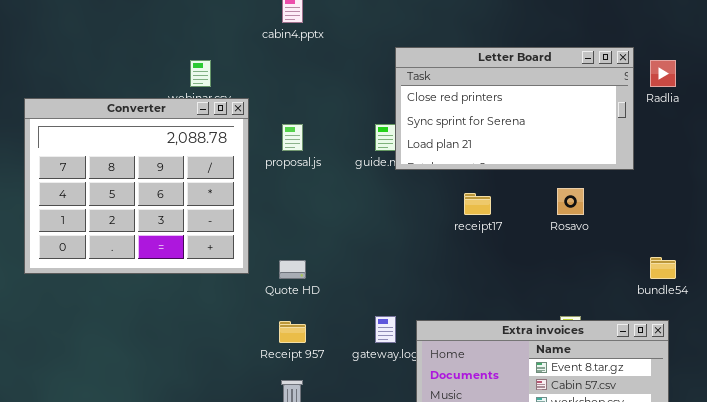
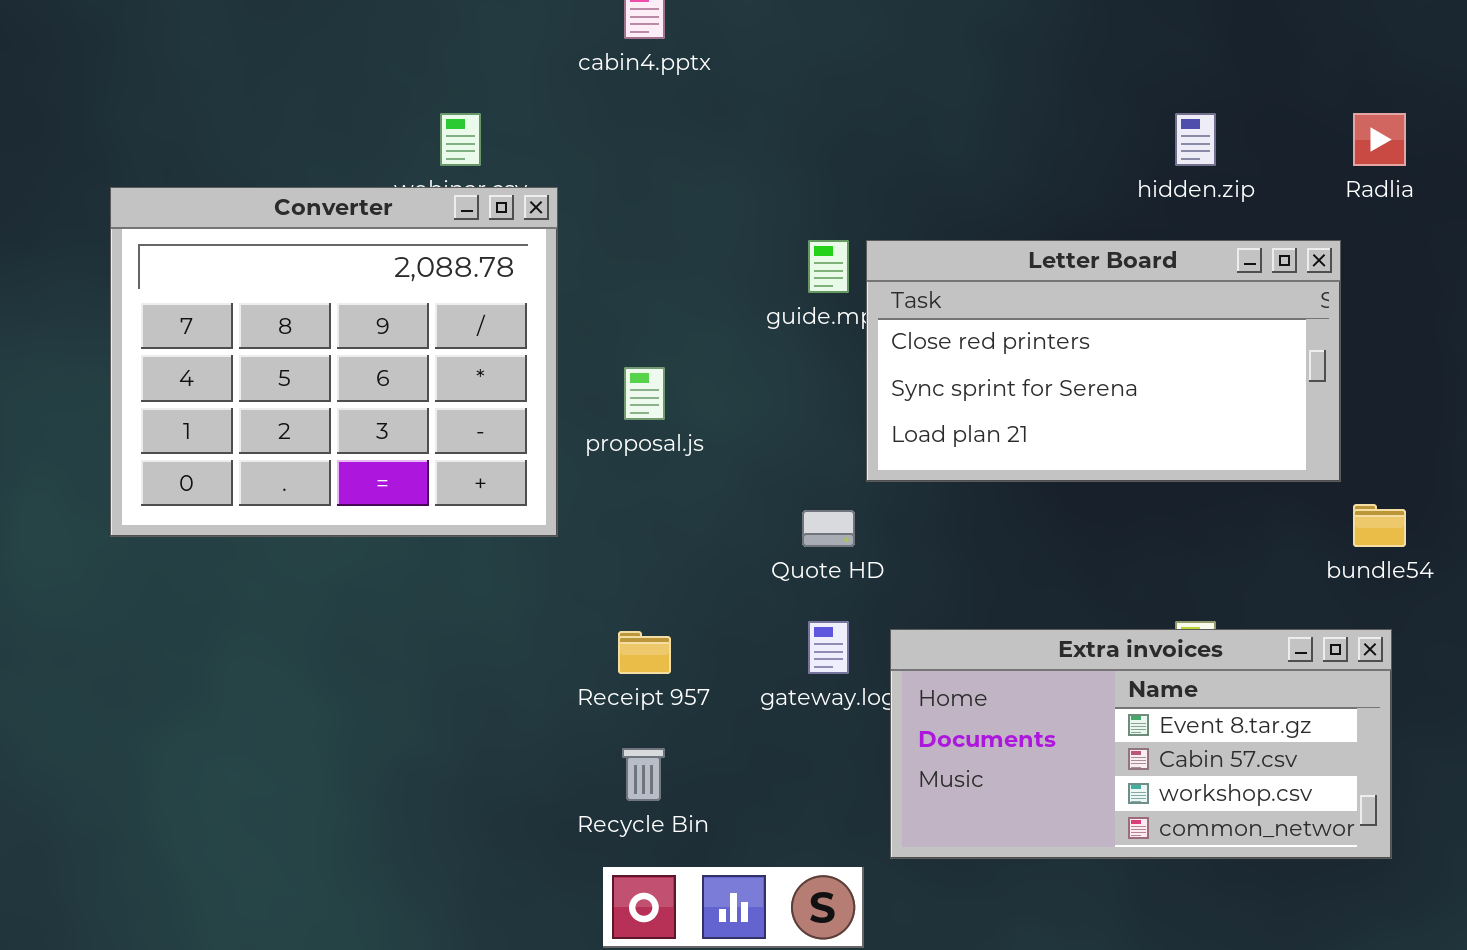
Letter Board: [395,47,634,170] -> [866,240,1341,482], moved
proposal.js: [282,124,303,151] -> [624,367,665,420], moved
Quote HD: [279,260,306,279] -> [802,510,855,547], moved

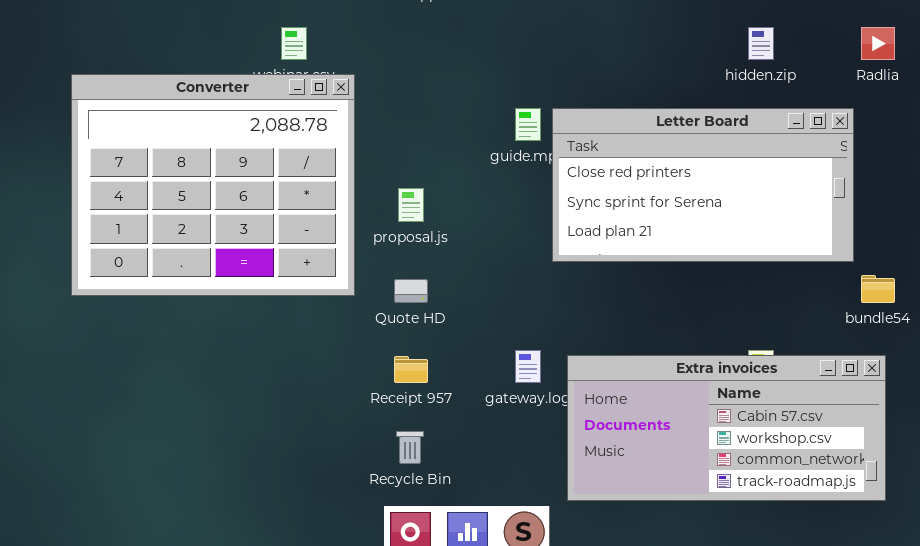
Quote HD: [802,510,855,547] -> [394,279,428,303], moved
Extra invoices: [890,629,1392,859] -> [567,355,886,501], scrolled down 1 row

